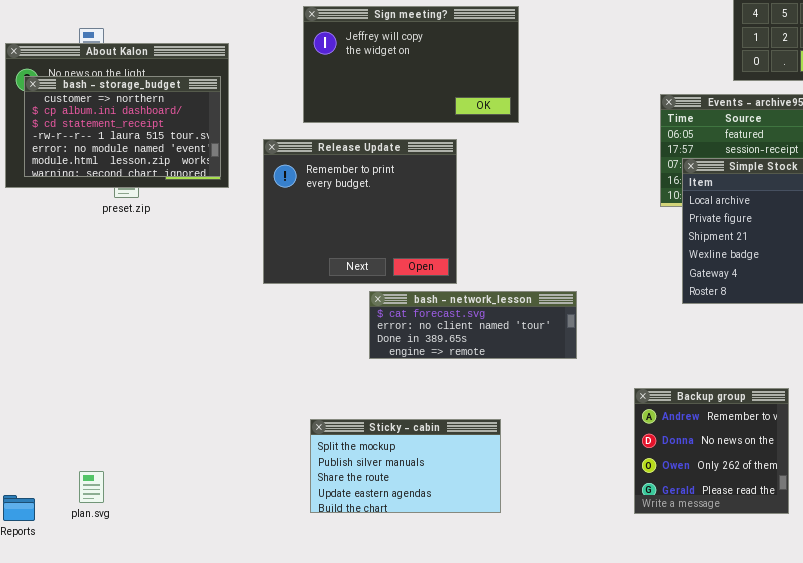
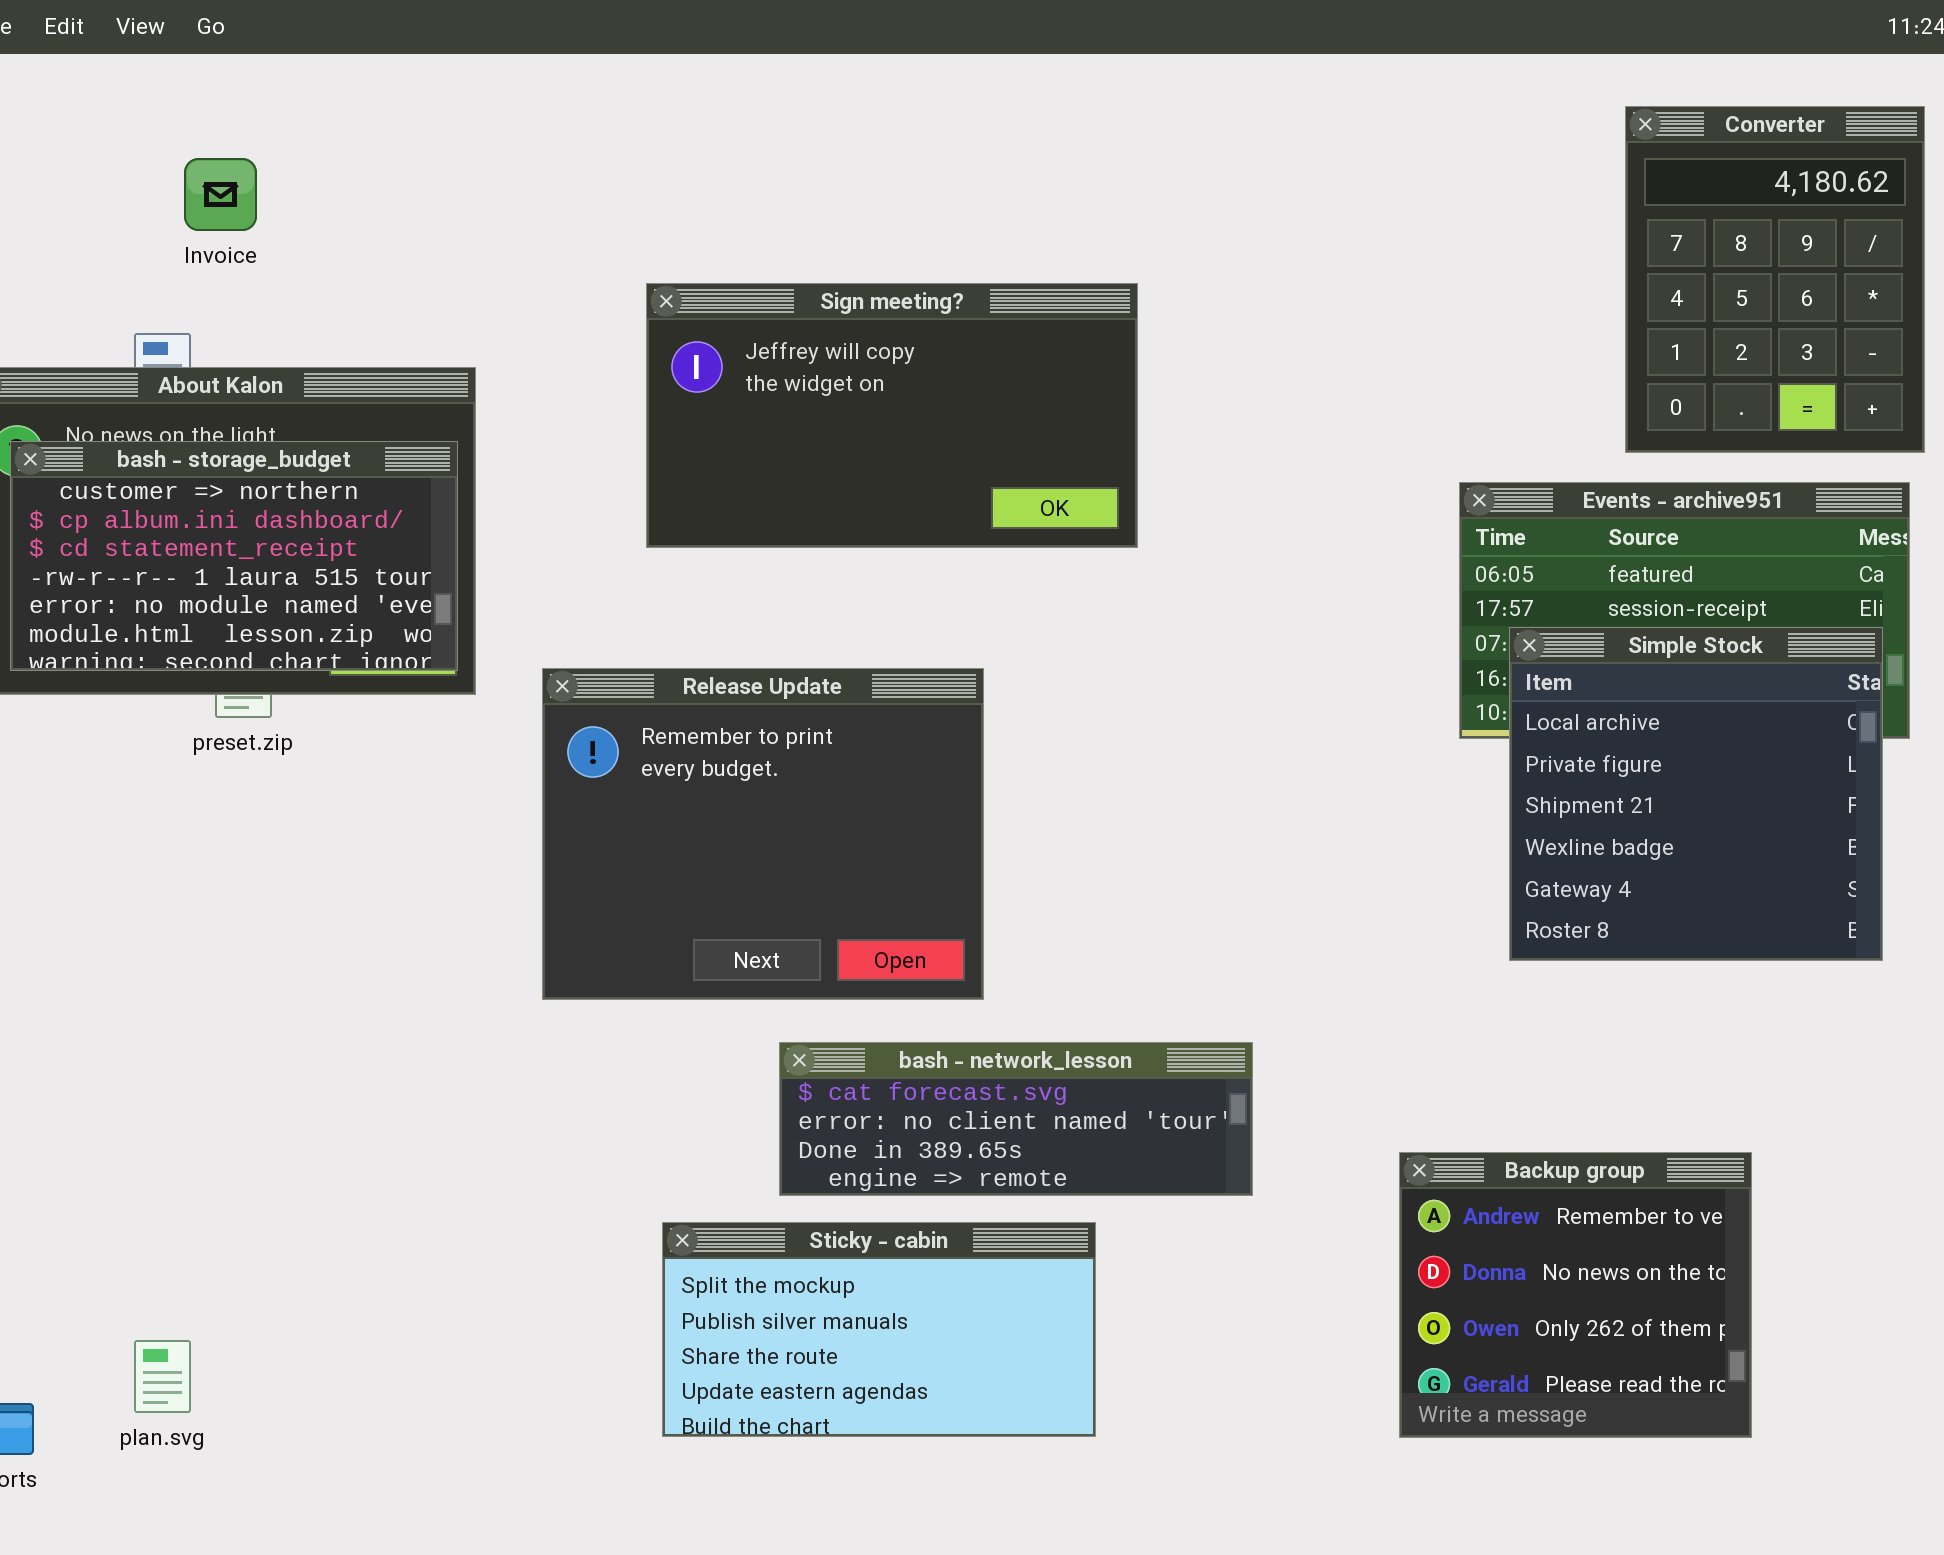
Release Update: [263,139,457,284] -> [542,668,984,1000], moved
bash - network_lesson: [369,291,577,359] -> [779,1042,1253,1196], moved

